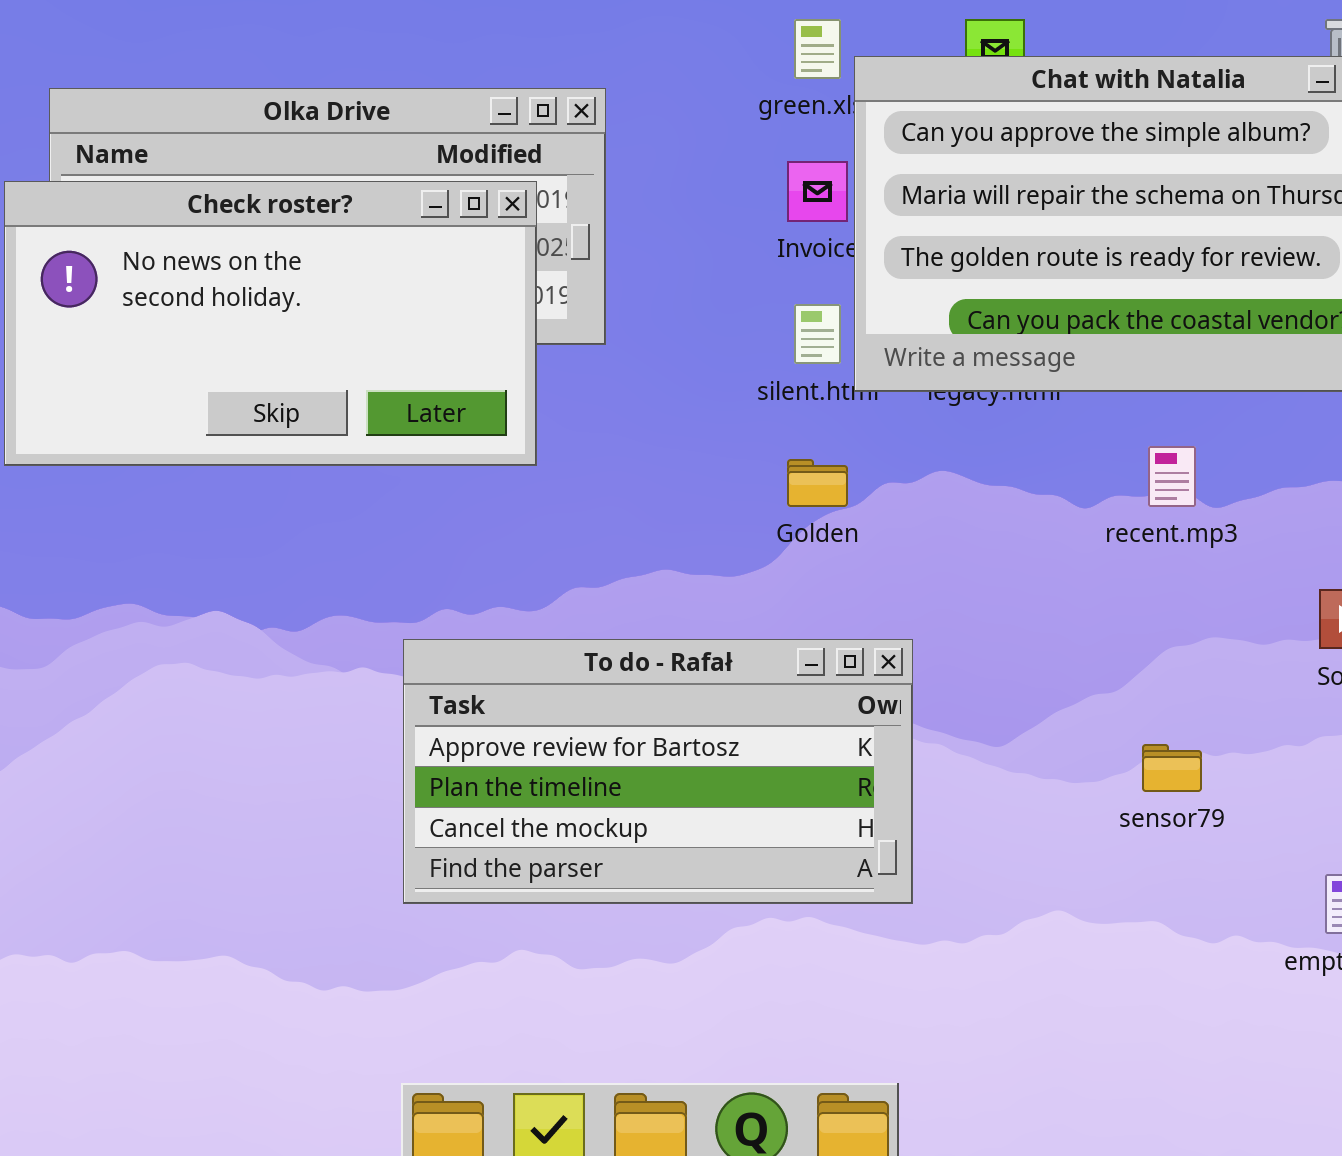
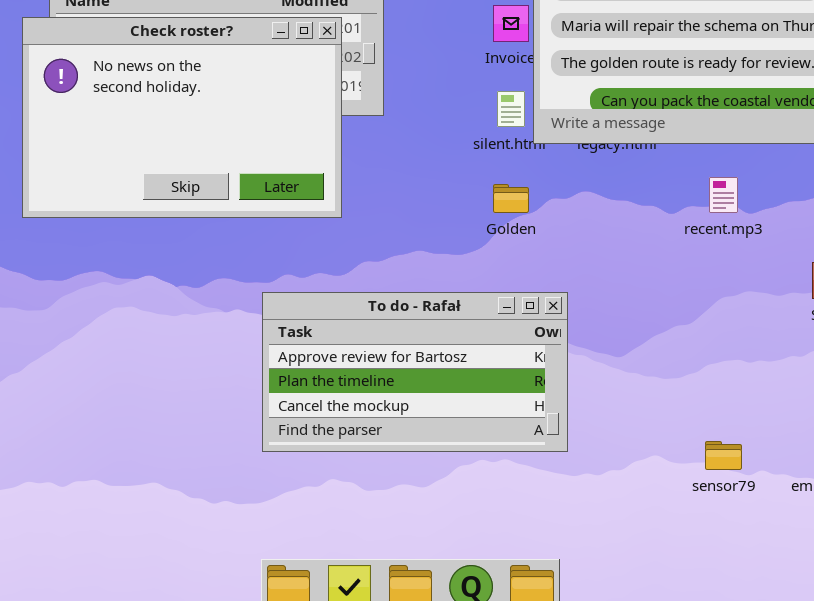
Check roster?: [4,181,537,466] -> [22,17,342,218], resized
sensor79: [1142,744,1202,792] -> [705,441,742,470], moved

